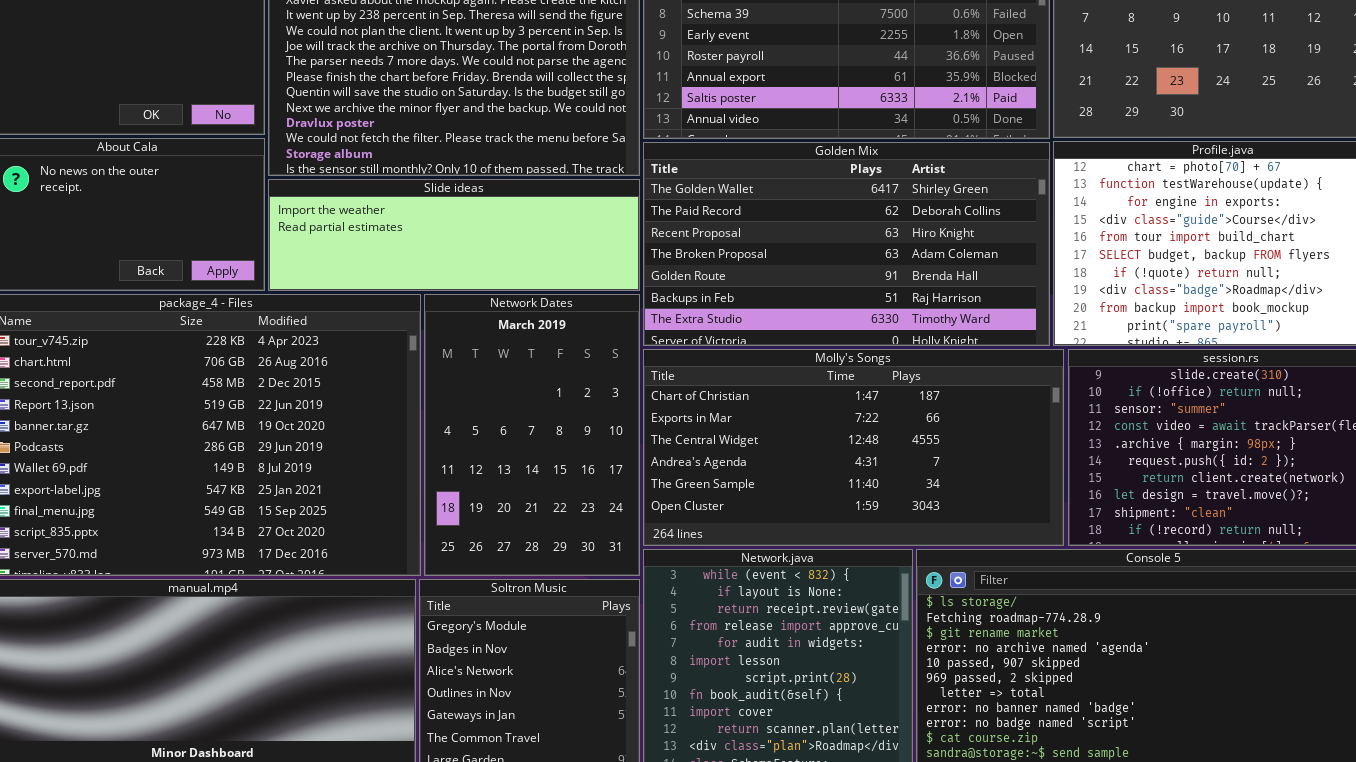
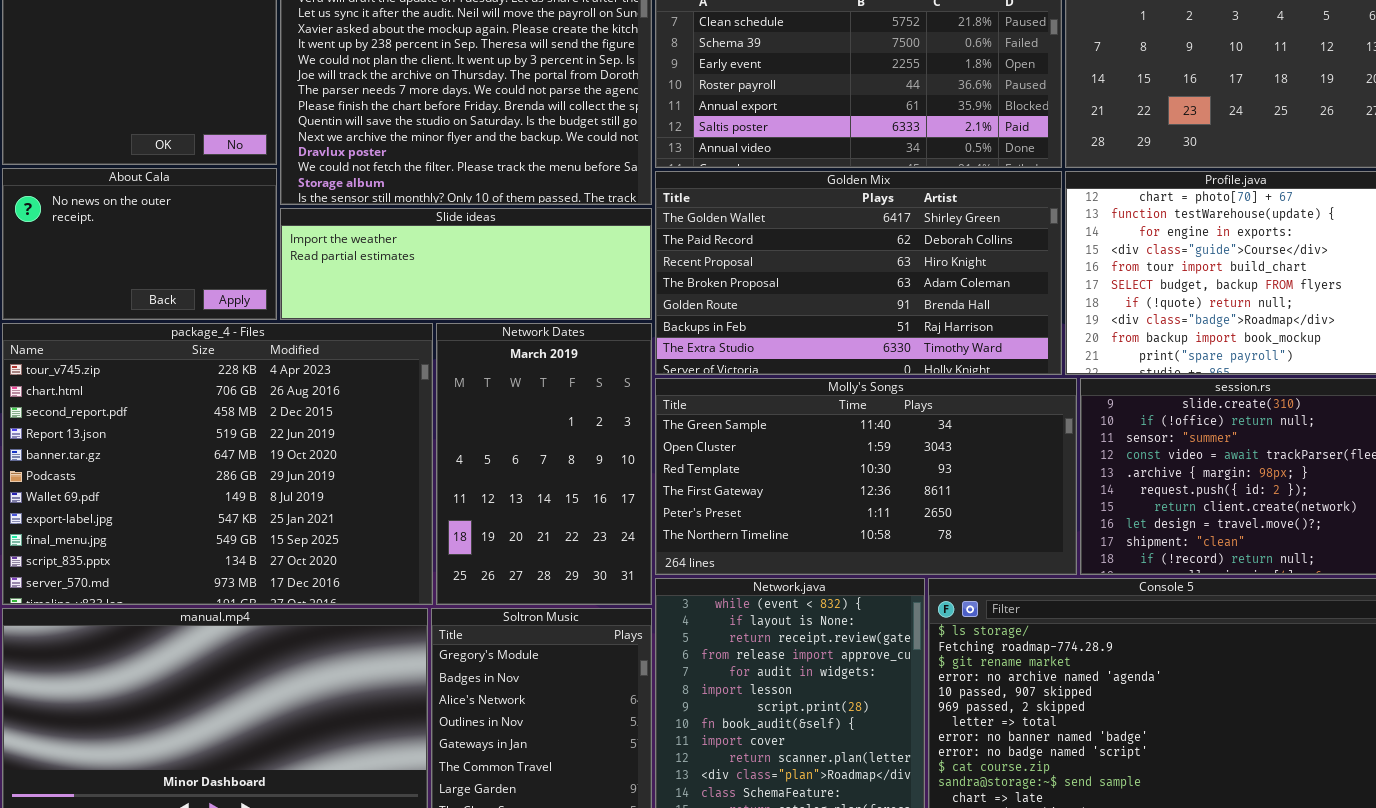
Molly's Songs: [643,349,1064,546] -> [655,378,1077,575], scrolled down 4 rows

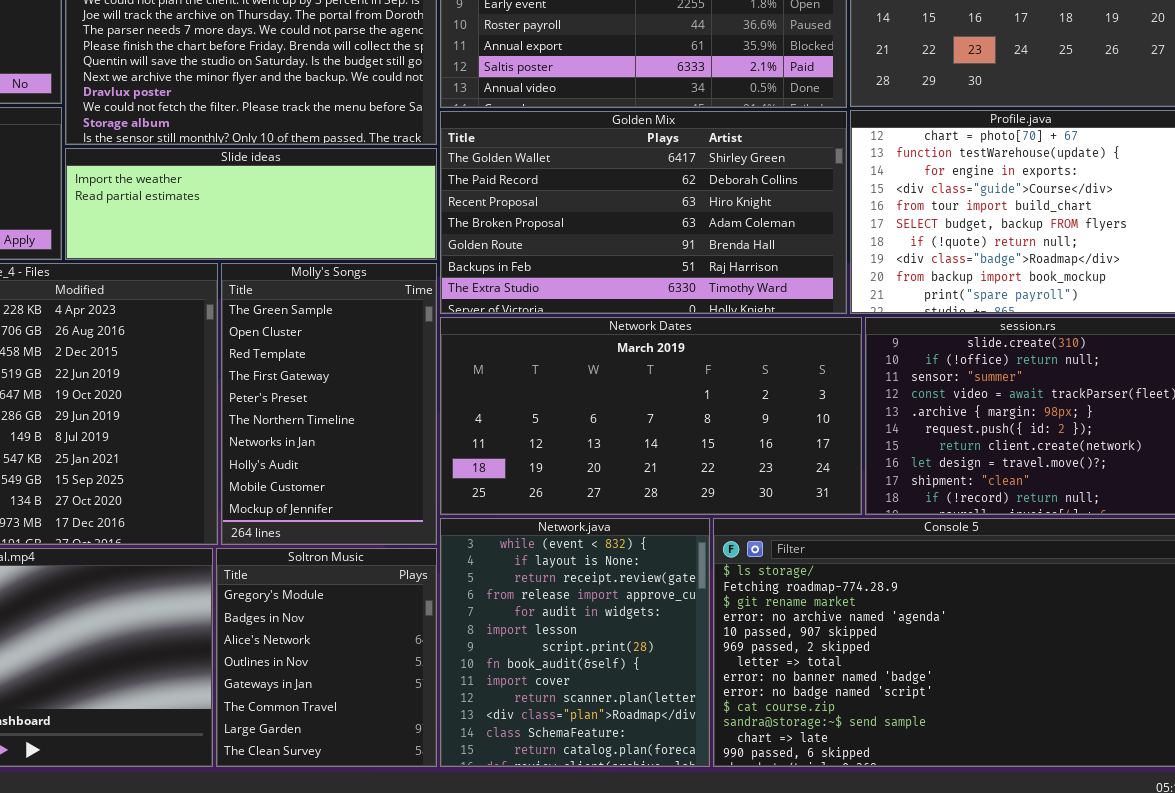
Network Dates: [436,323,652,605] -> [440,317,862,515], moved, resized
Molly's Songs: [655,378,1077,575] -> [221,263,437,545], moved, resized

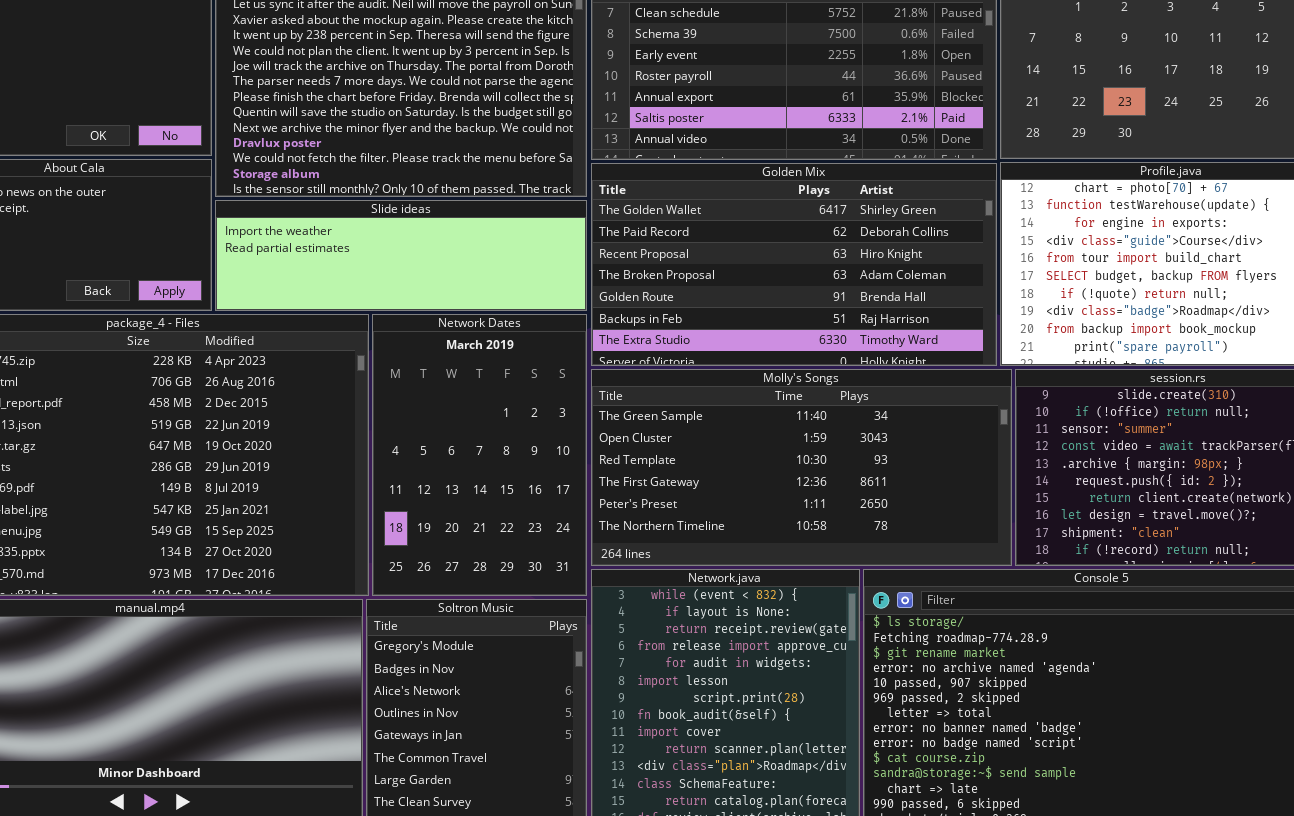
Molly's Songs: [221,263,437,545] -> [591,369,1012,566], moved, resized
Network Dates: [440,317,862,515] -> [372,314,587,596], moved, resized

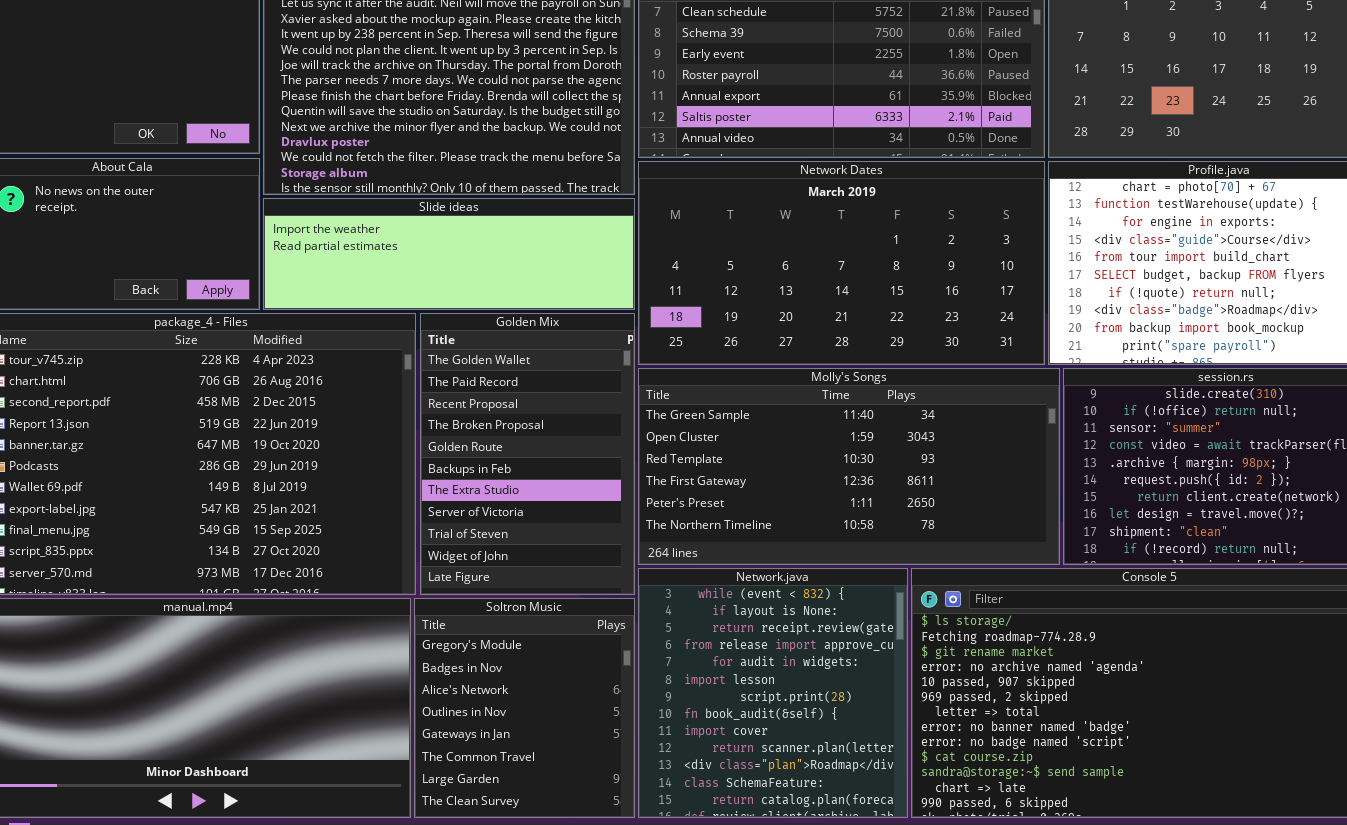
Golden Mix: [591,163,997,366] -> [420,313,635,595], moved, resized
Network Dates: [372,314,587,596] -> [638,161,1045,365], moved, resized

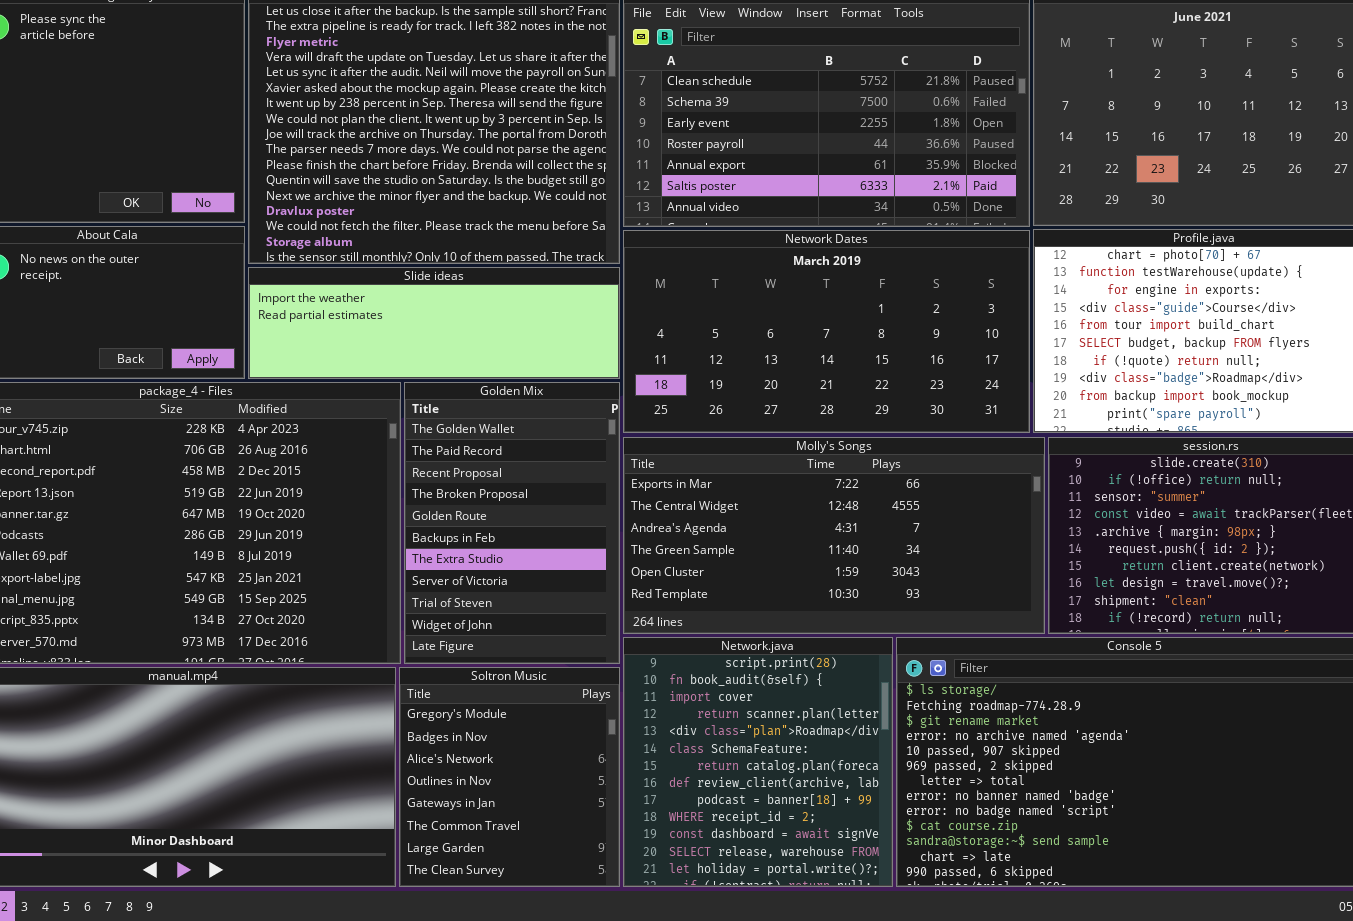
Molly's Songs: [638,368,1060,565] -> [623,437,1045,634], scrolled up 3 rows
Network.java: [638,568,908,818] -> [623,637,893,887], scrolled down 6 rows

